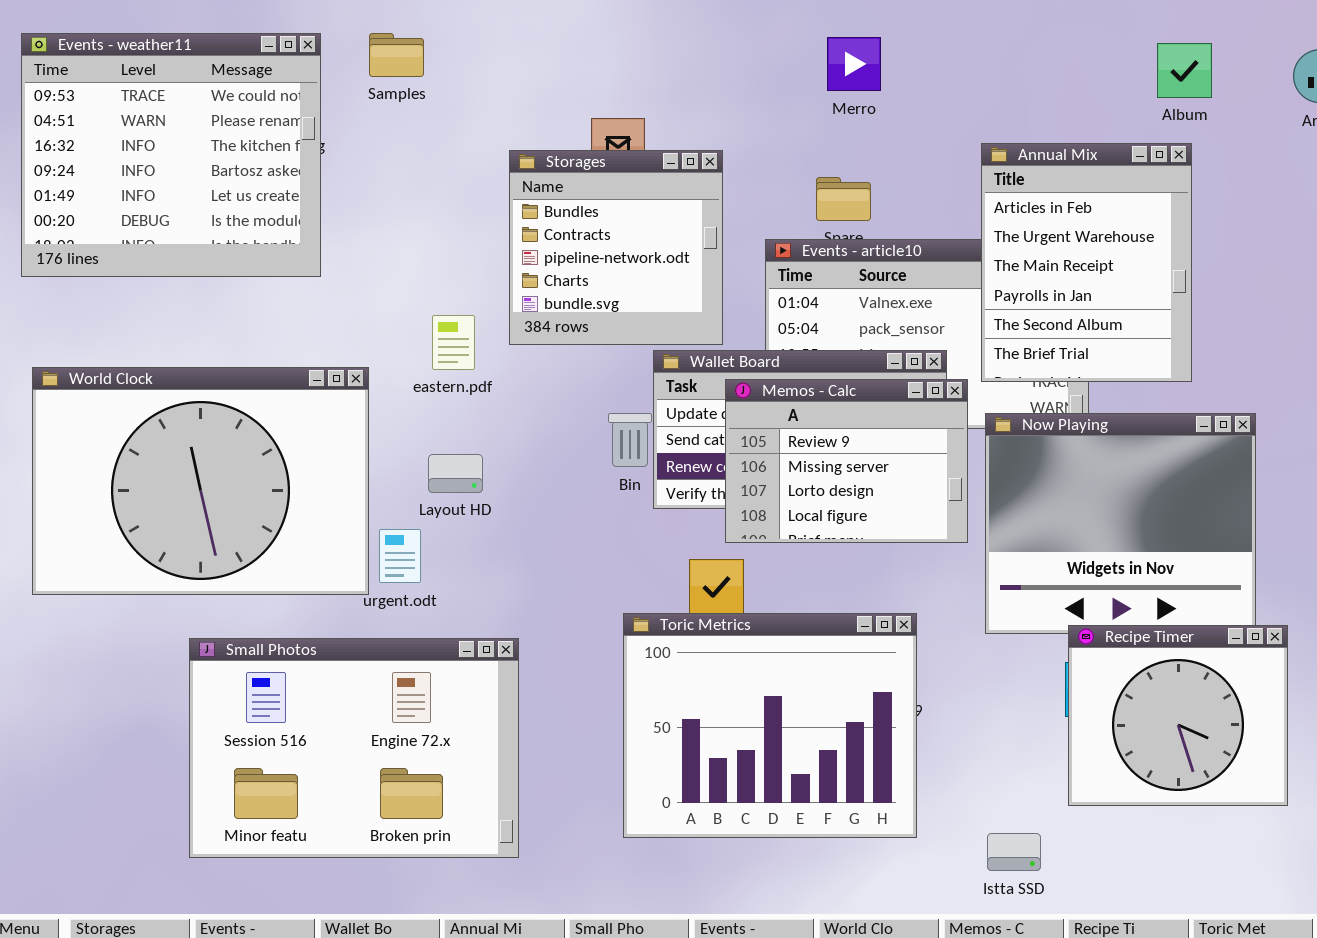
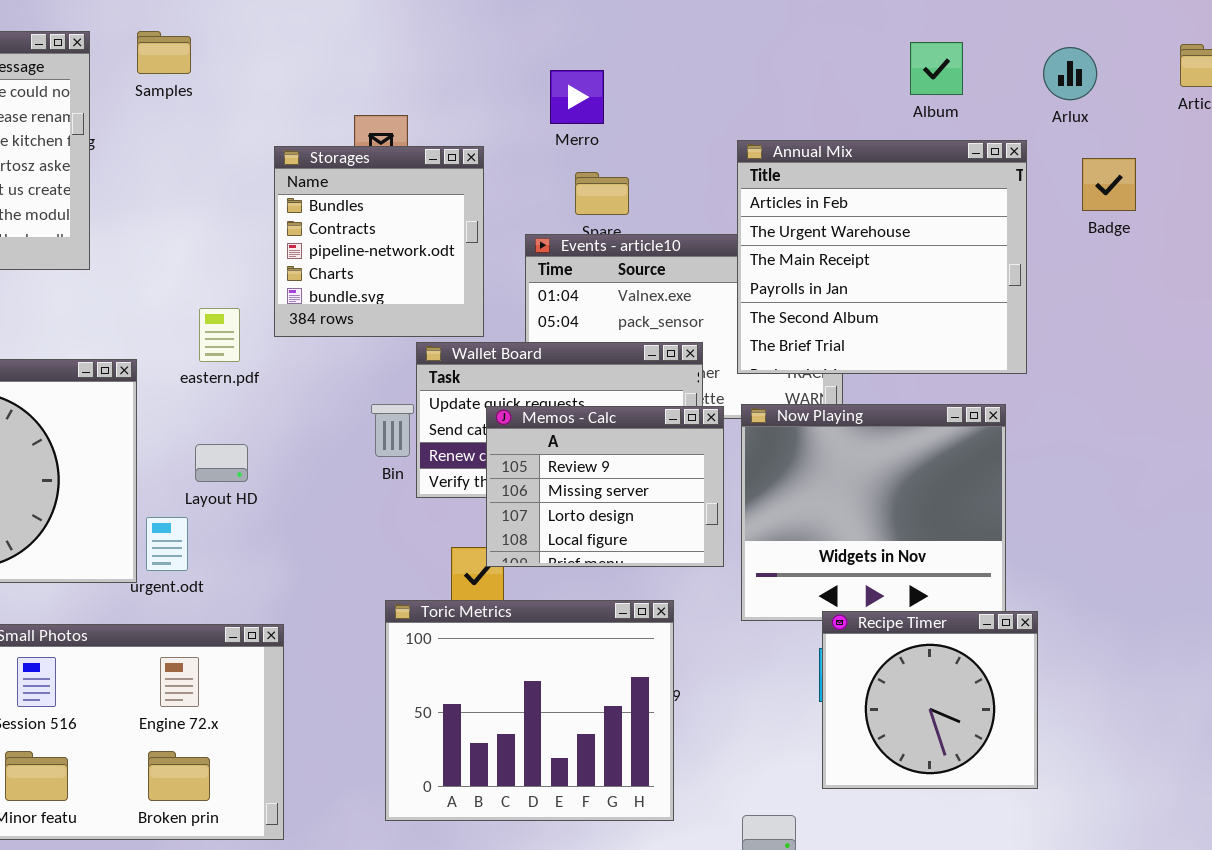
Merro: [827,37,881,91] -> [550,70,604,124], moved
Annual Mix: [981,143,1192,382] -> [737,140,1027,374], resized
Memos - Calc: [725,379,968,543] -> [486,406,724,567], moved

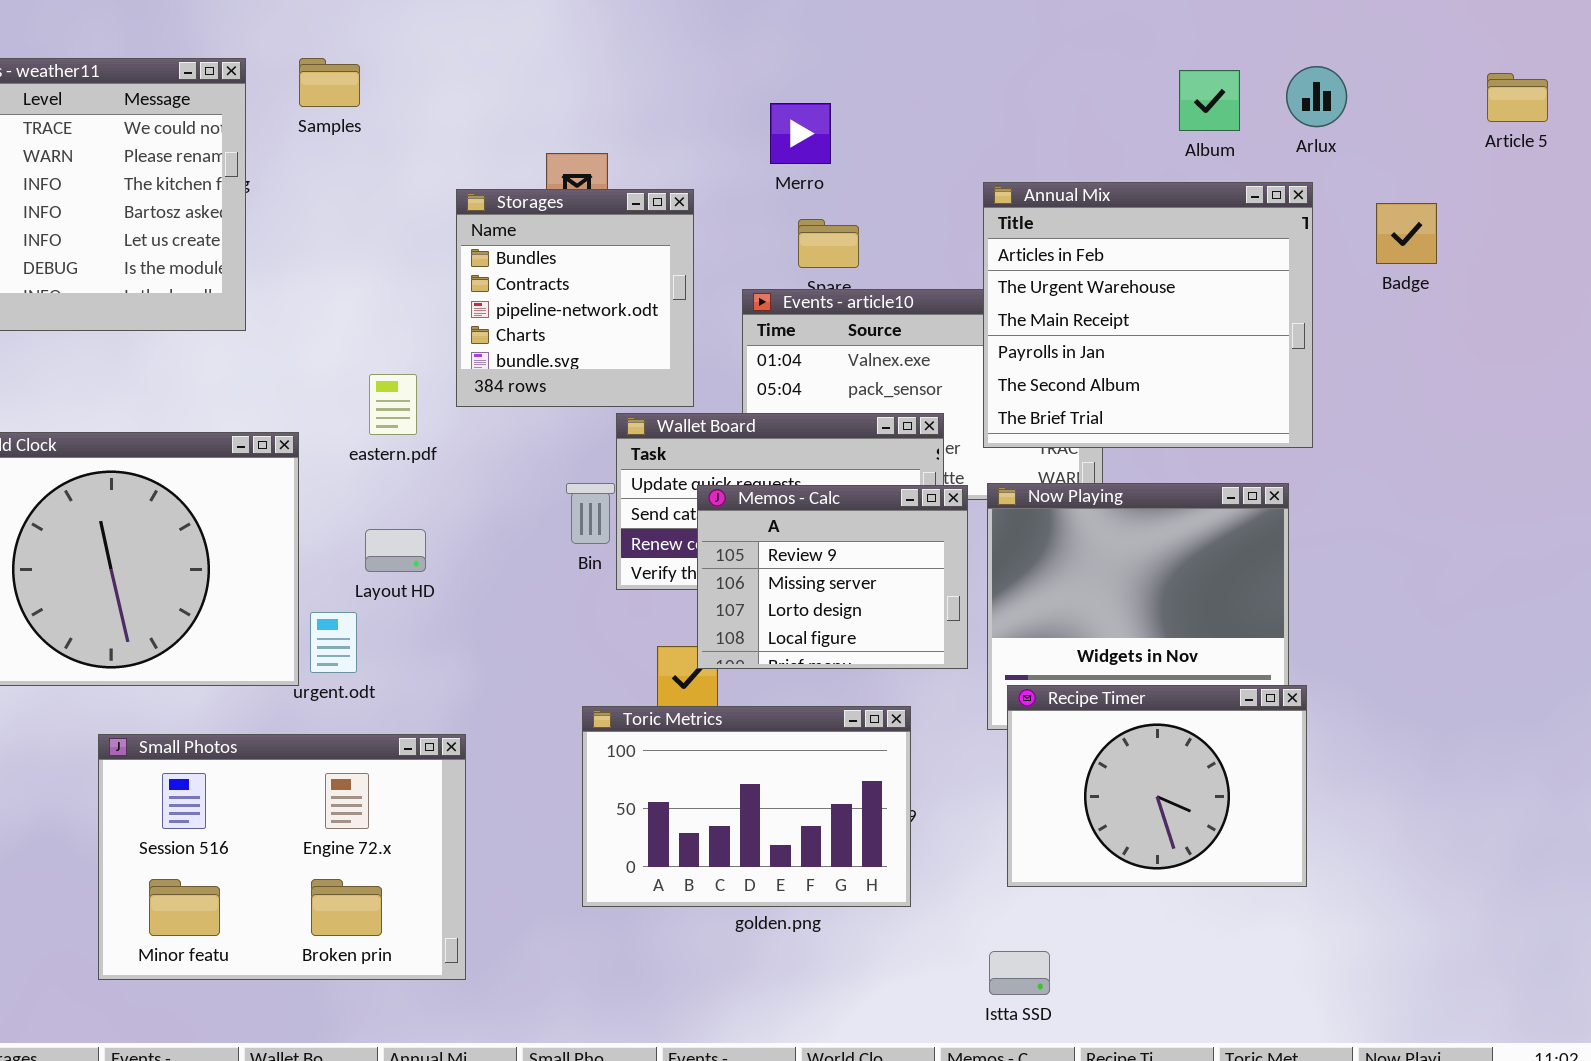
Arlux: [1043,47,1097,100] -> [1286,66,1347,127], moved
Toric Metrics: [385,600,674,821] -> [582,706,911,907], resized
Recipe Timer: [822,611,1038,789] -> [1007,685,1307,887], moved, resized

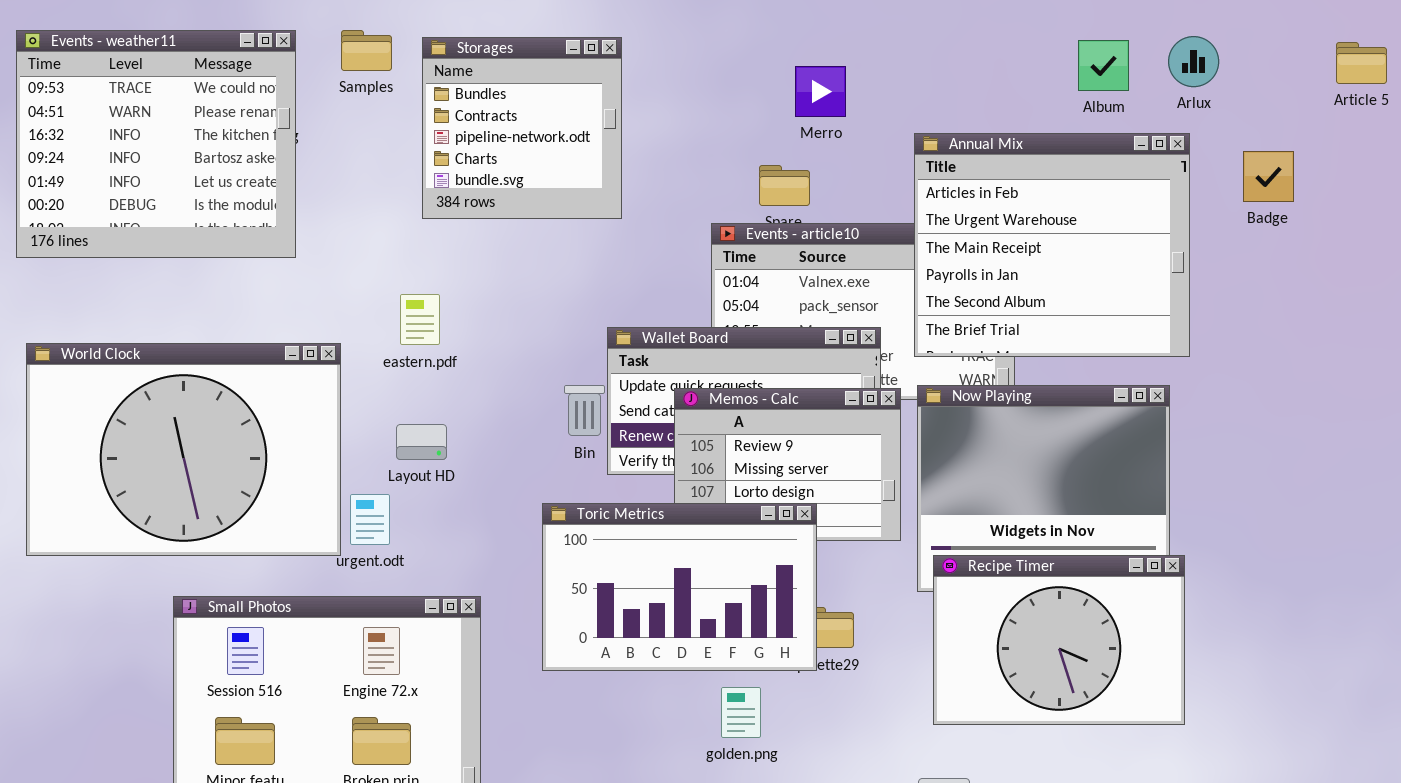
Merro: [770,103,831,164] -> [795,66,846,117], moved
Storages: [456,189,694,407] -> [422,37,622,219], moved
Toric Metrics: [582,706,911,907] -> [542,503,817,671], moved

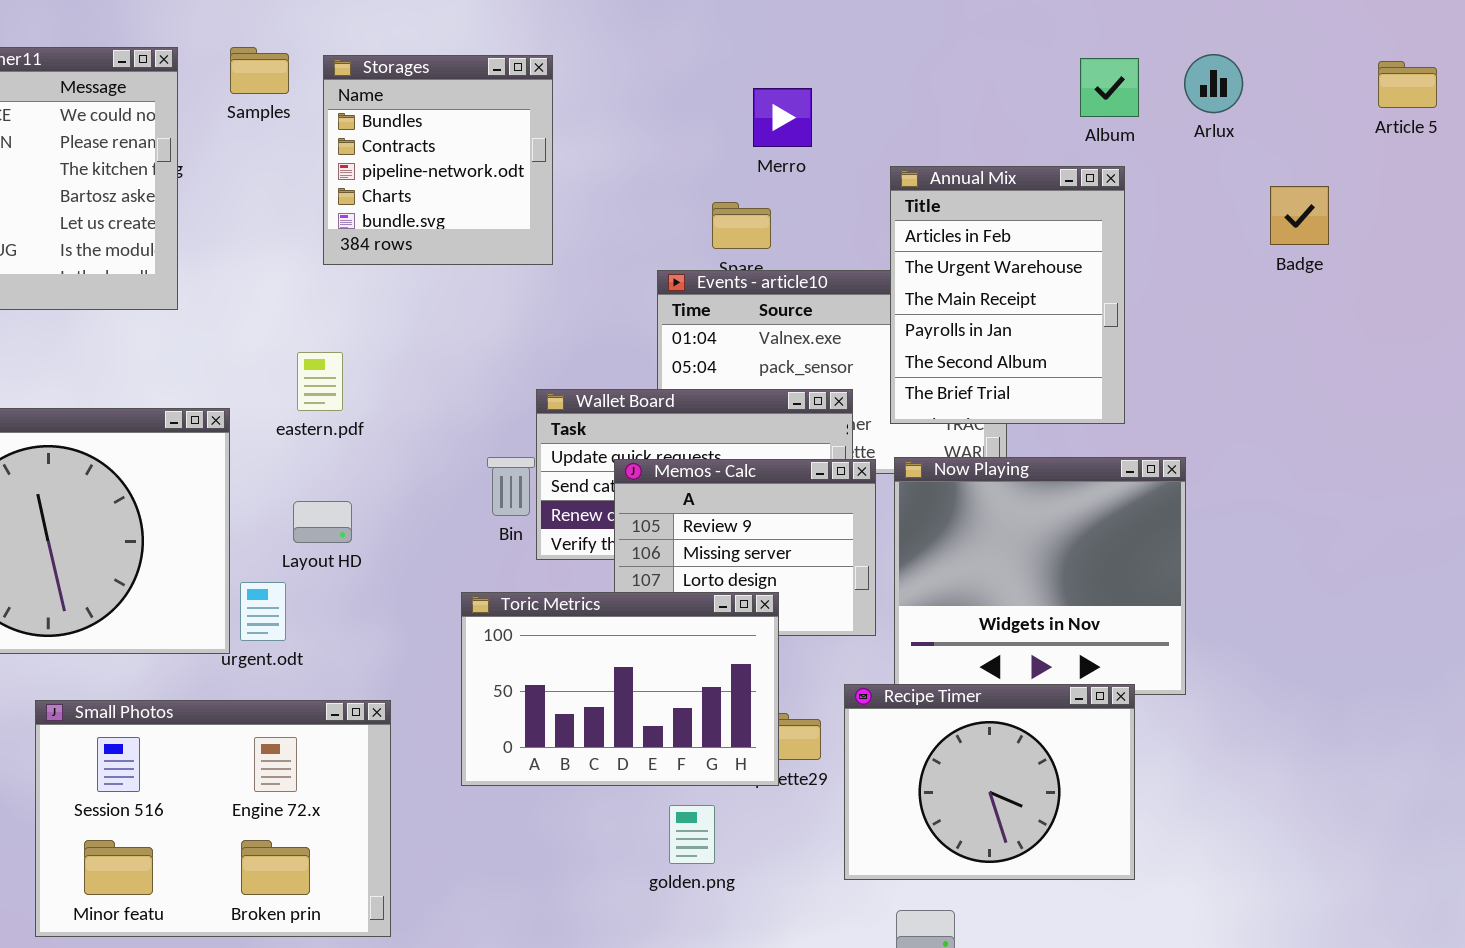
Annual Mix: [914,133,1190,357] -> [890,166,1125,424], resized
Recipe Timer: [933,555,1185,725] -> [844,684,1135,880], moved

